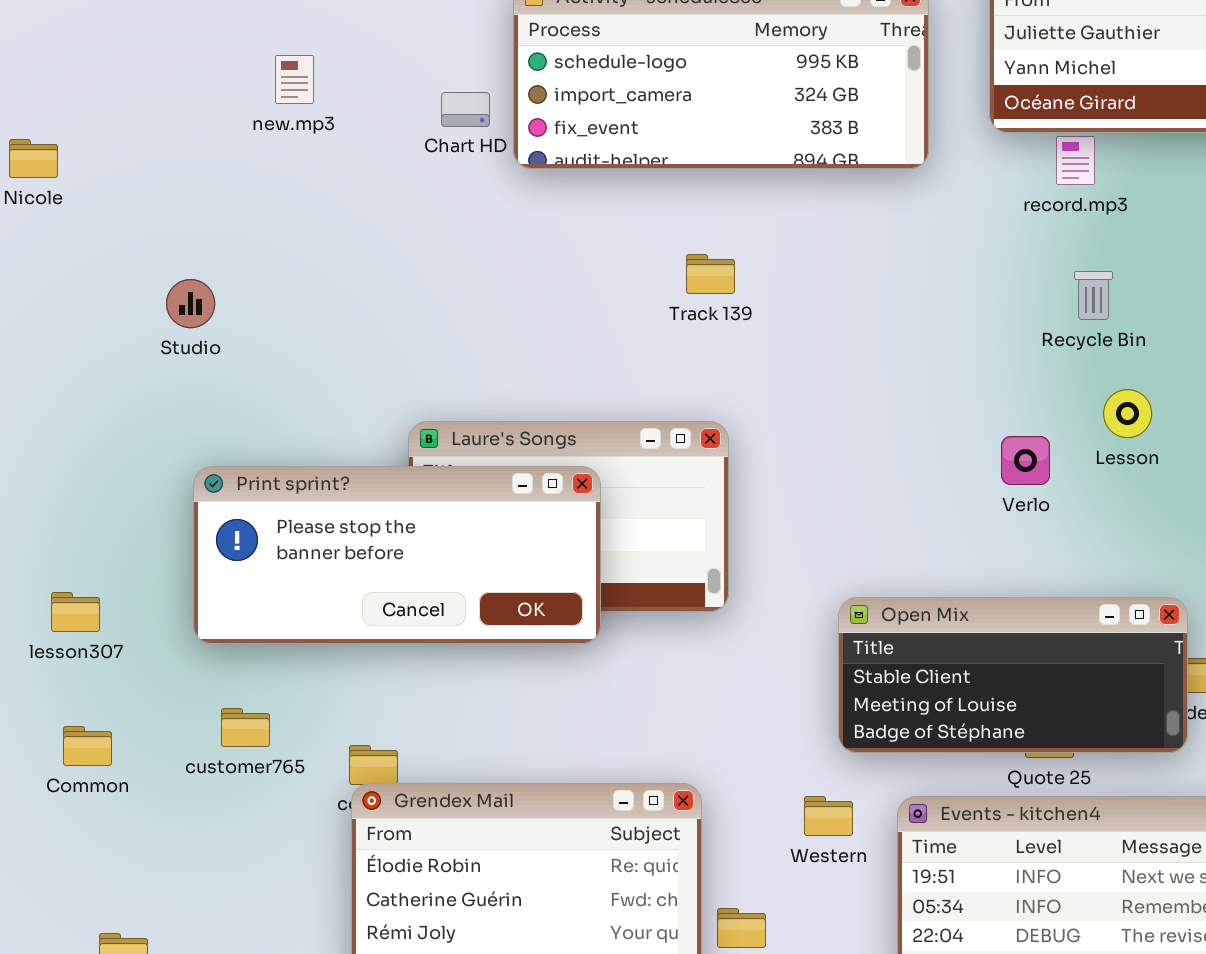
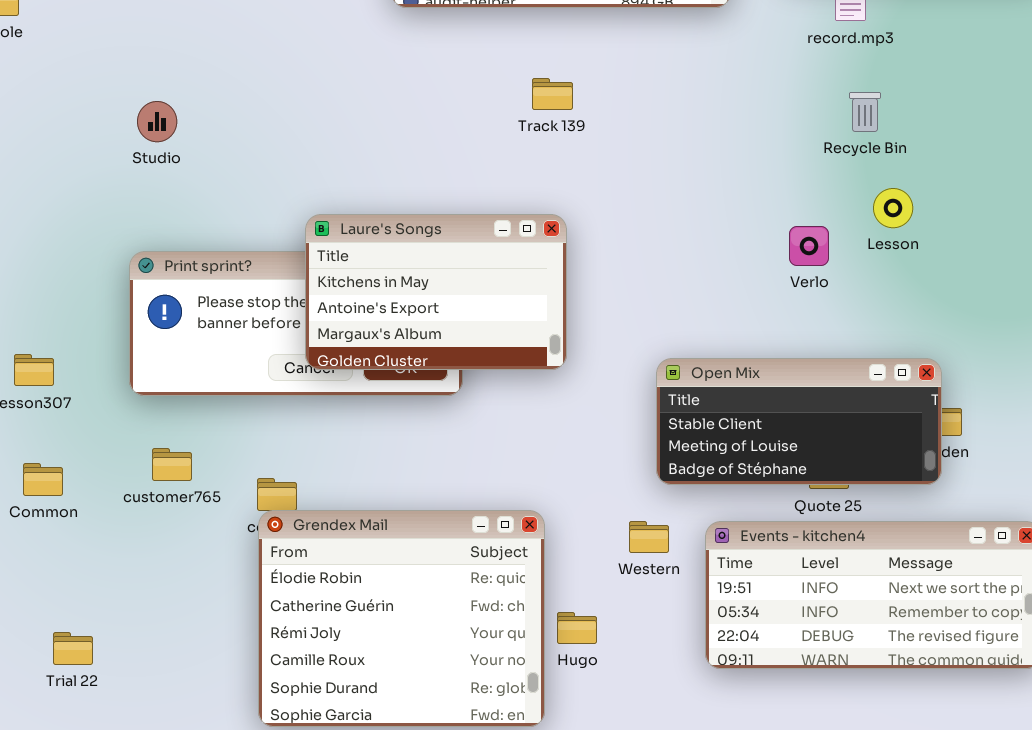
Studio: [166,279,215,328] -> [137,101,177,142], moved
Laure's Songs: [408,421,729,612] -> [305,214,567,370], raised

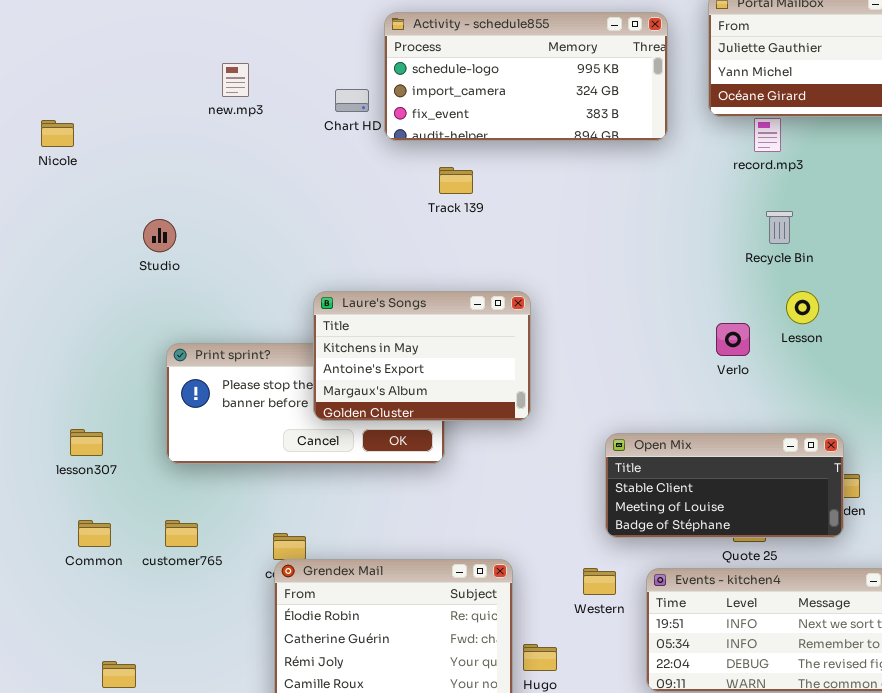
Track 139: [532,78,573,110] -> [439,167,473,194], moved
Studio: [137,101,177,142] -> [143,219,176,252], moved
Laure's Songs: [305,214,567,370] -> [313,291,531,421], moved
customer765: [152,448,192,481] -> [165,520,198,547], moved

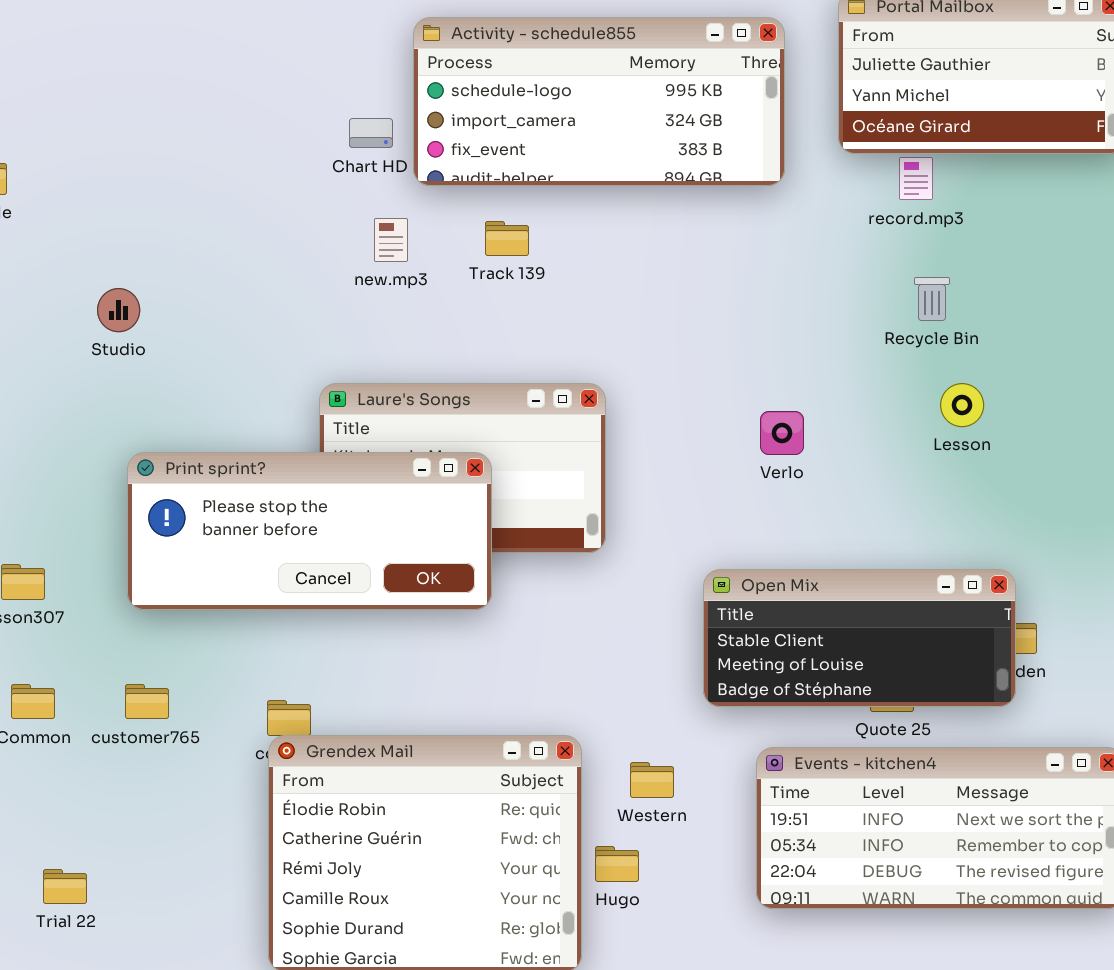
new.mp3: [222,63,249,97] -> [374,218,408,262], moved
Verlo: [716,323,750,356] -> [760,411,804,455], moved
Print sprint?: [166,343,445,464] -> [127,452,492,610], raised
Western: [583,568,616,595] -> [630,762,674,798], moved

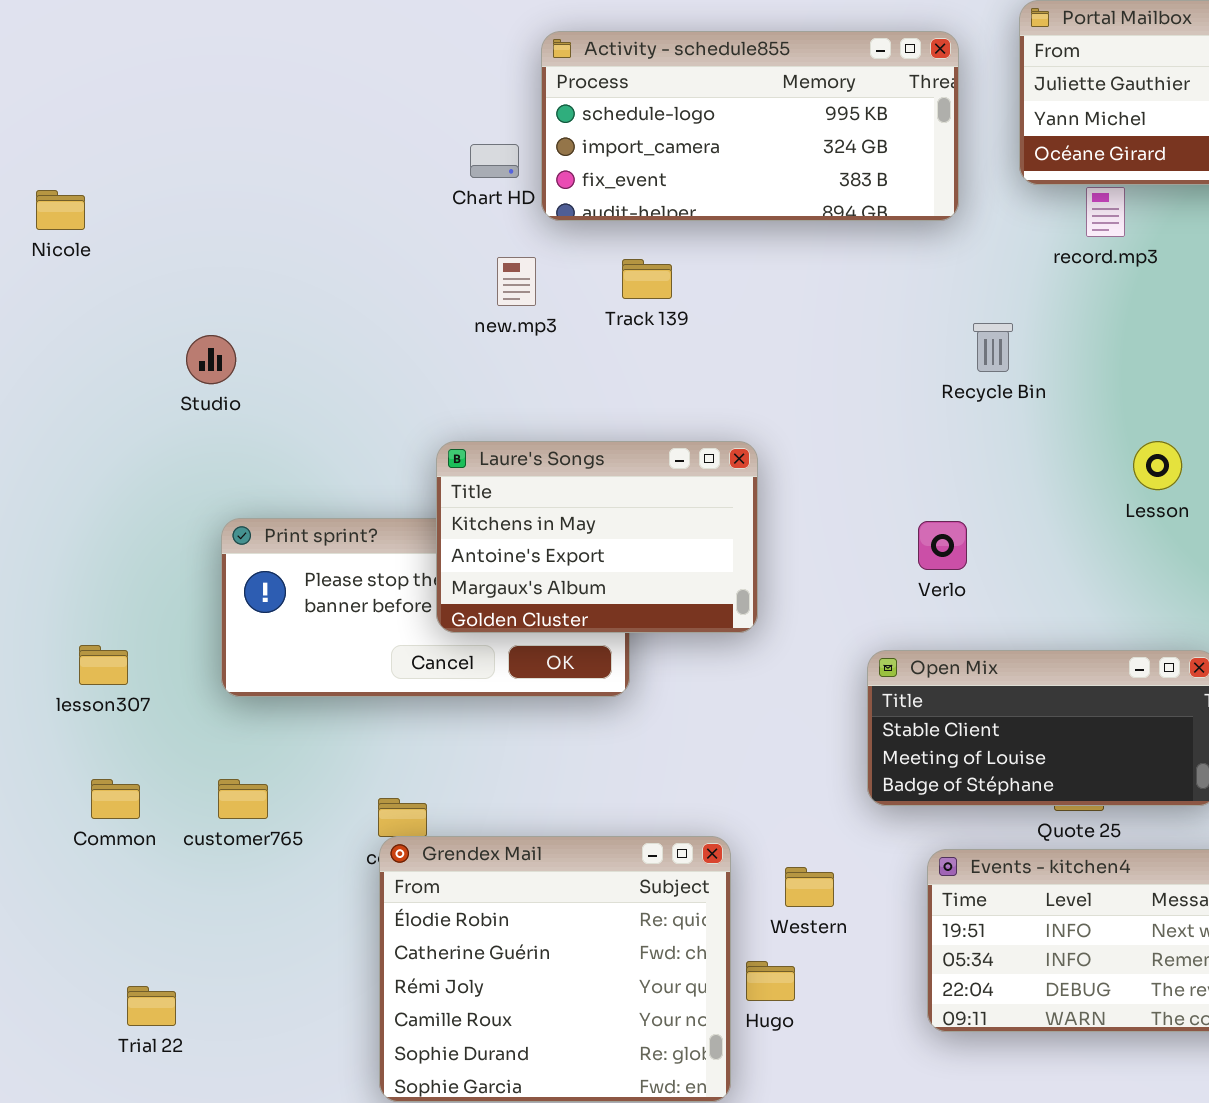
Recycle Bin: [914,277,950,321] -> [973,323,1013,372], moved
Laure's Songs: [319,383,606,553] -> [436,441,758,633], raised
Verlo: [760,411,804,455] -> [918,521,967,570], moved

